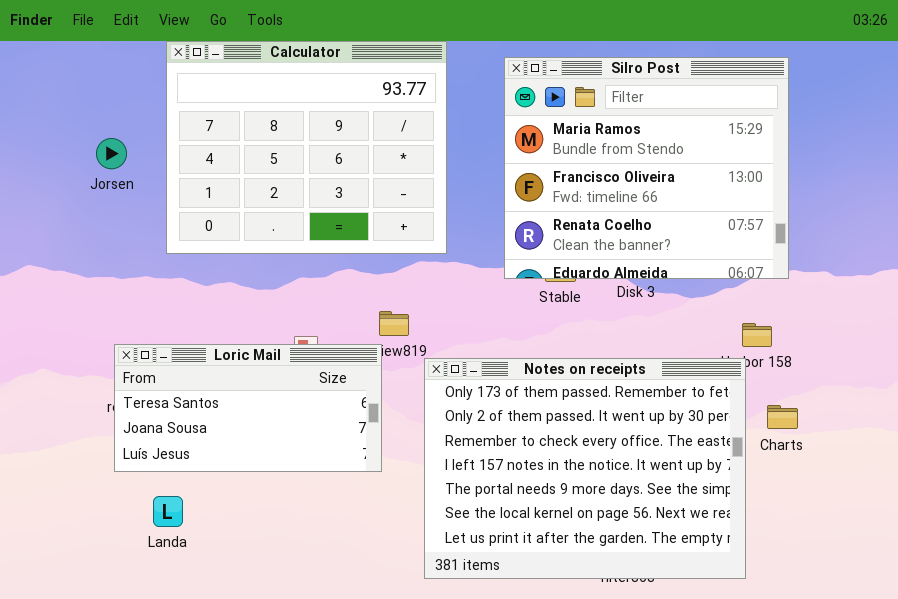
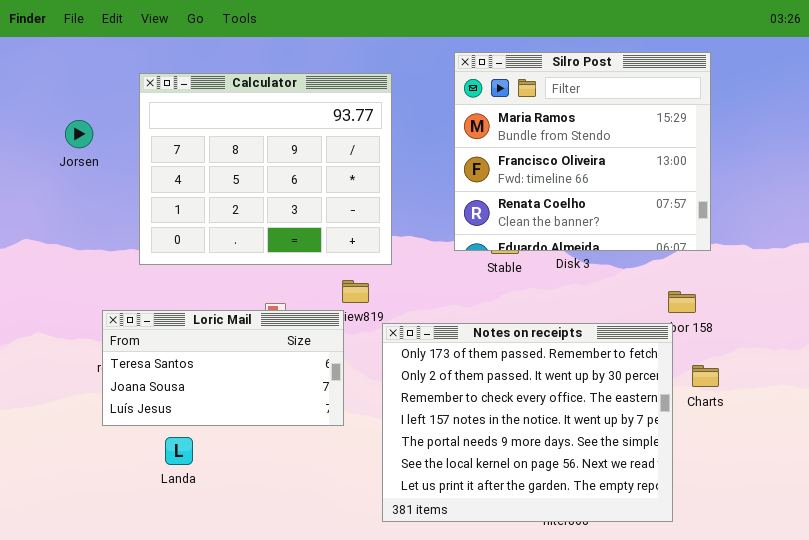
Calculator: [166,41,447,254] -> [139,73,392,265], moved
Jorsen: [96,138,127,169] -> [65,120,93,148], moved
Landa: [153,496,183,527] -> [165,437,193,465], moved

